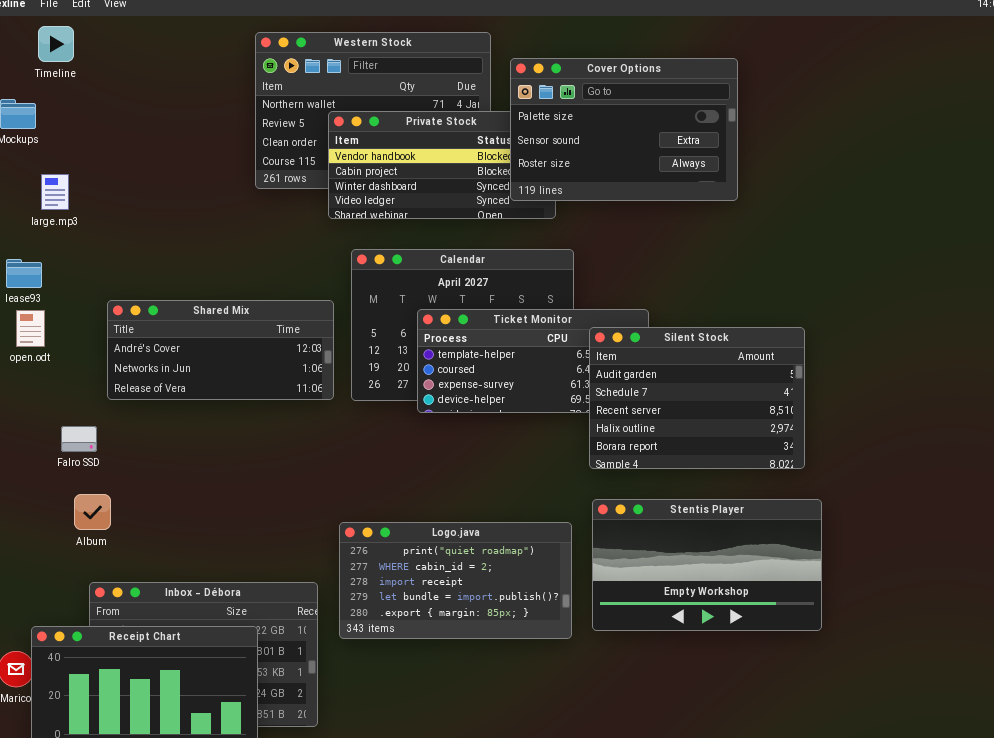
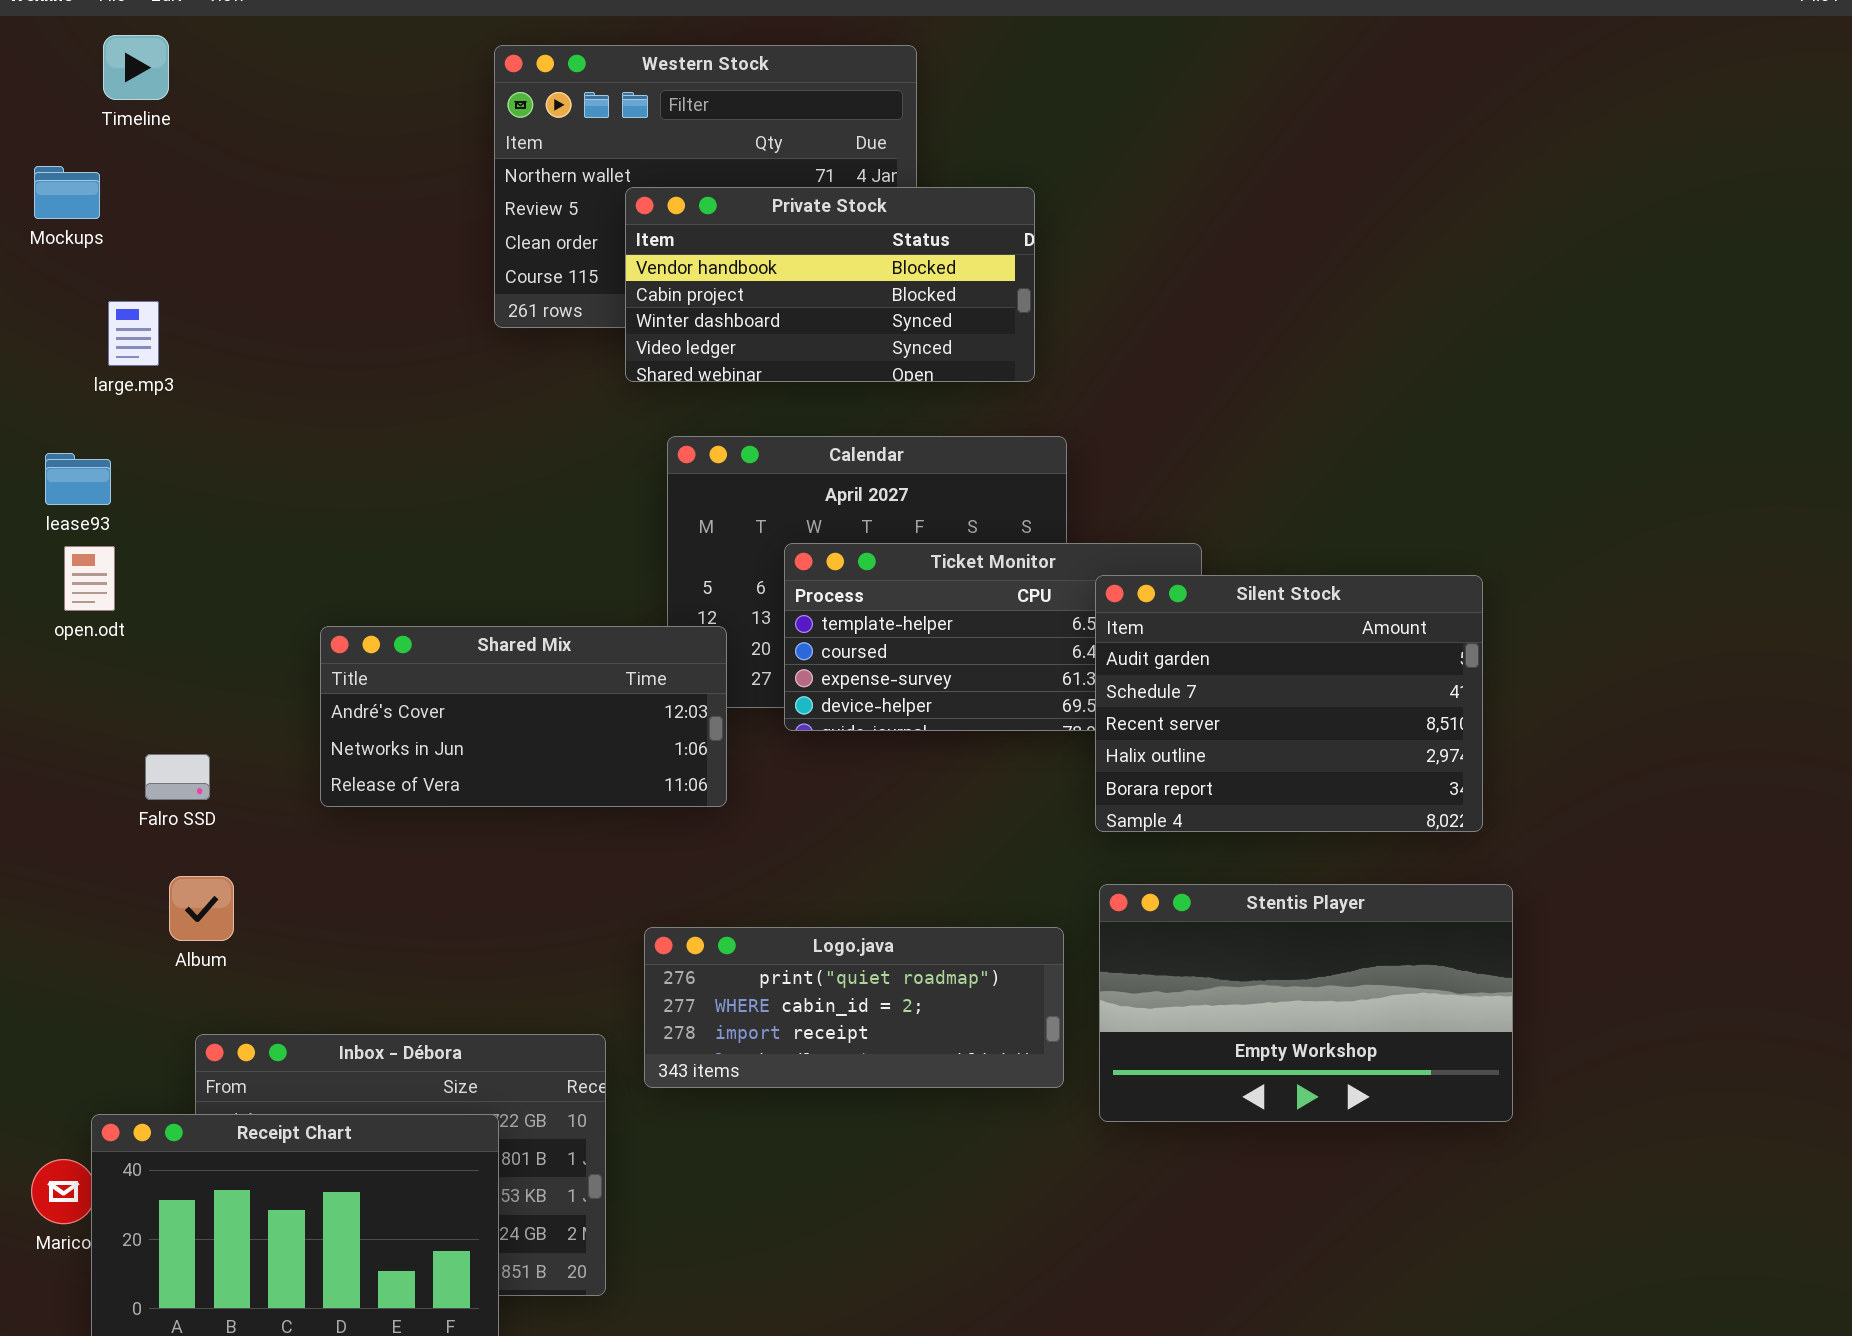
Cover Options: [510,58,738,201] -> none, closed
Shared Mix: [107,300,334,400] -> [320,626,727,807], moved
Logo.java: [339,522,572,639] -> [644,927,1064,1088], resized

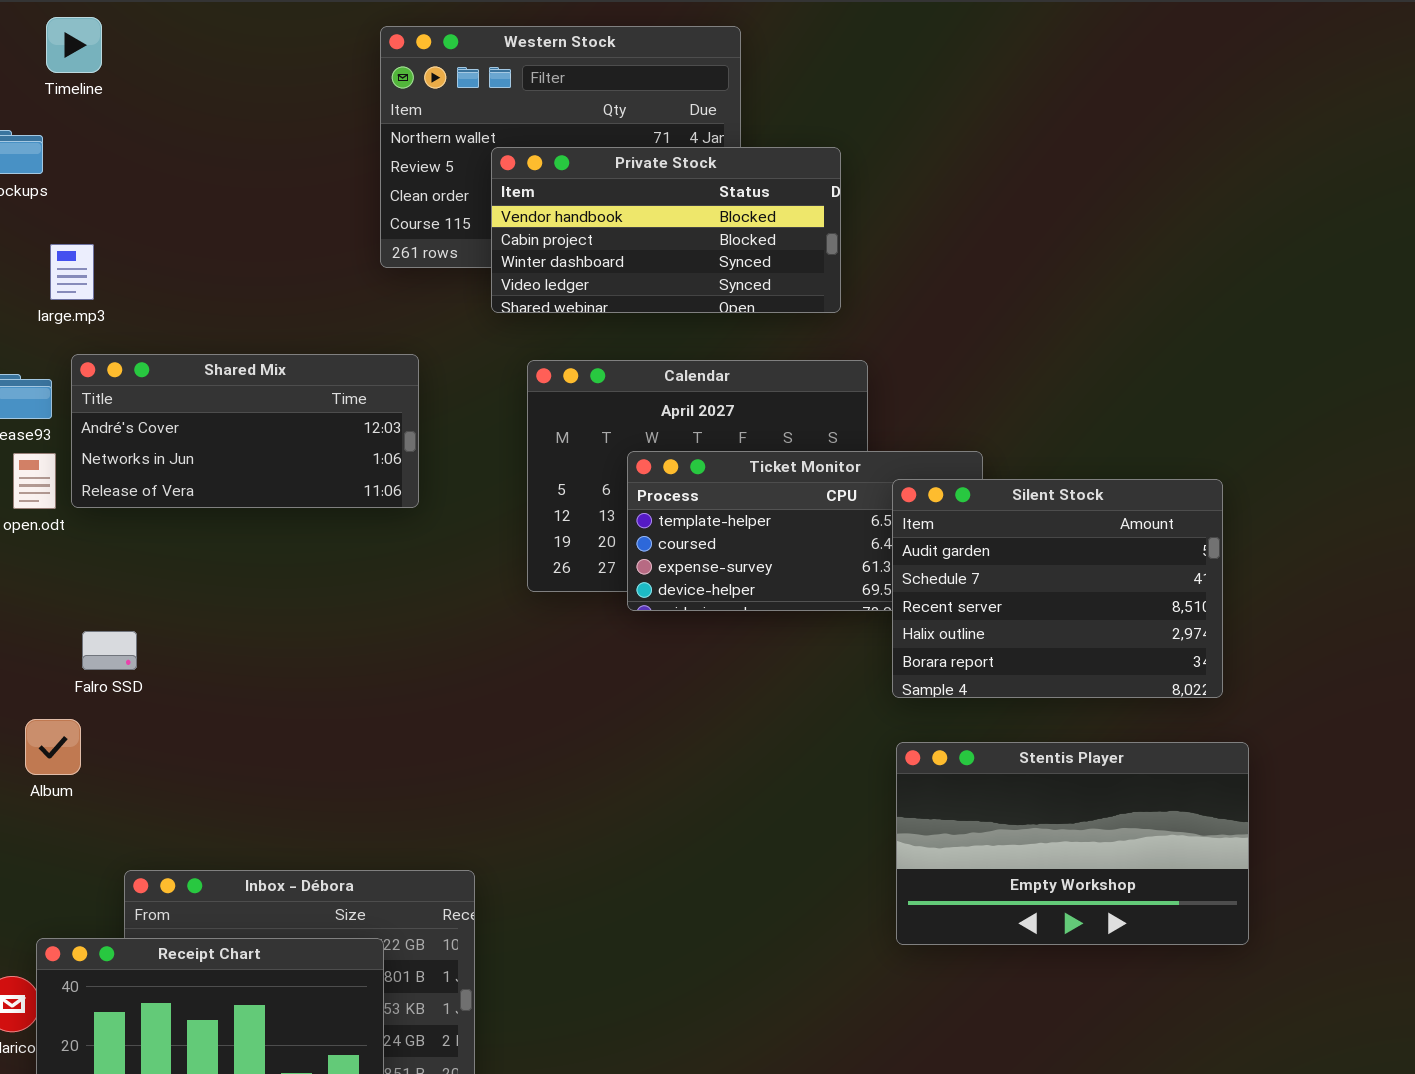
Shared Mix: [320,626,727,807] -> [71,354,419,508], moved
Album: [169,876,234,941] -> [25,719,81,775], moved
Logo.java: [644,927,1064,1088] -> none, closed

